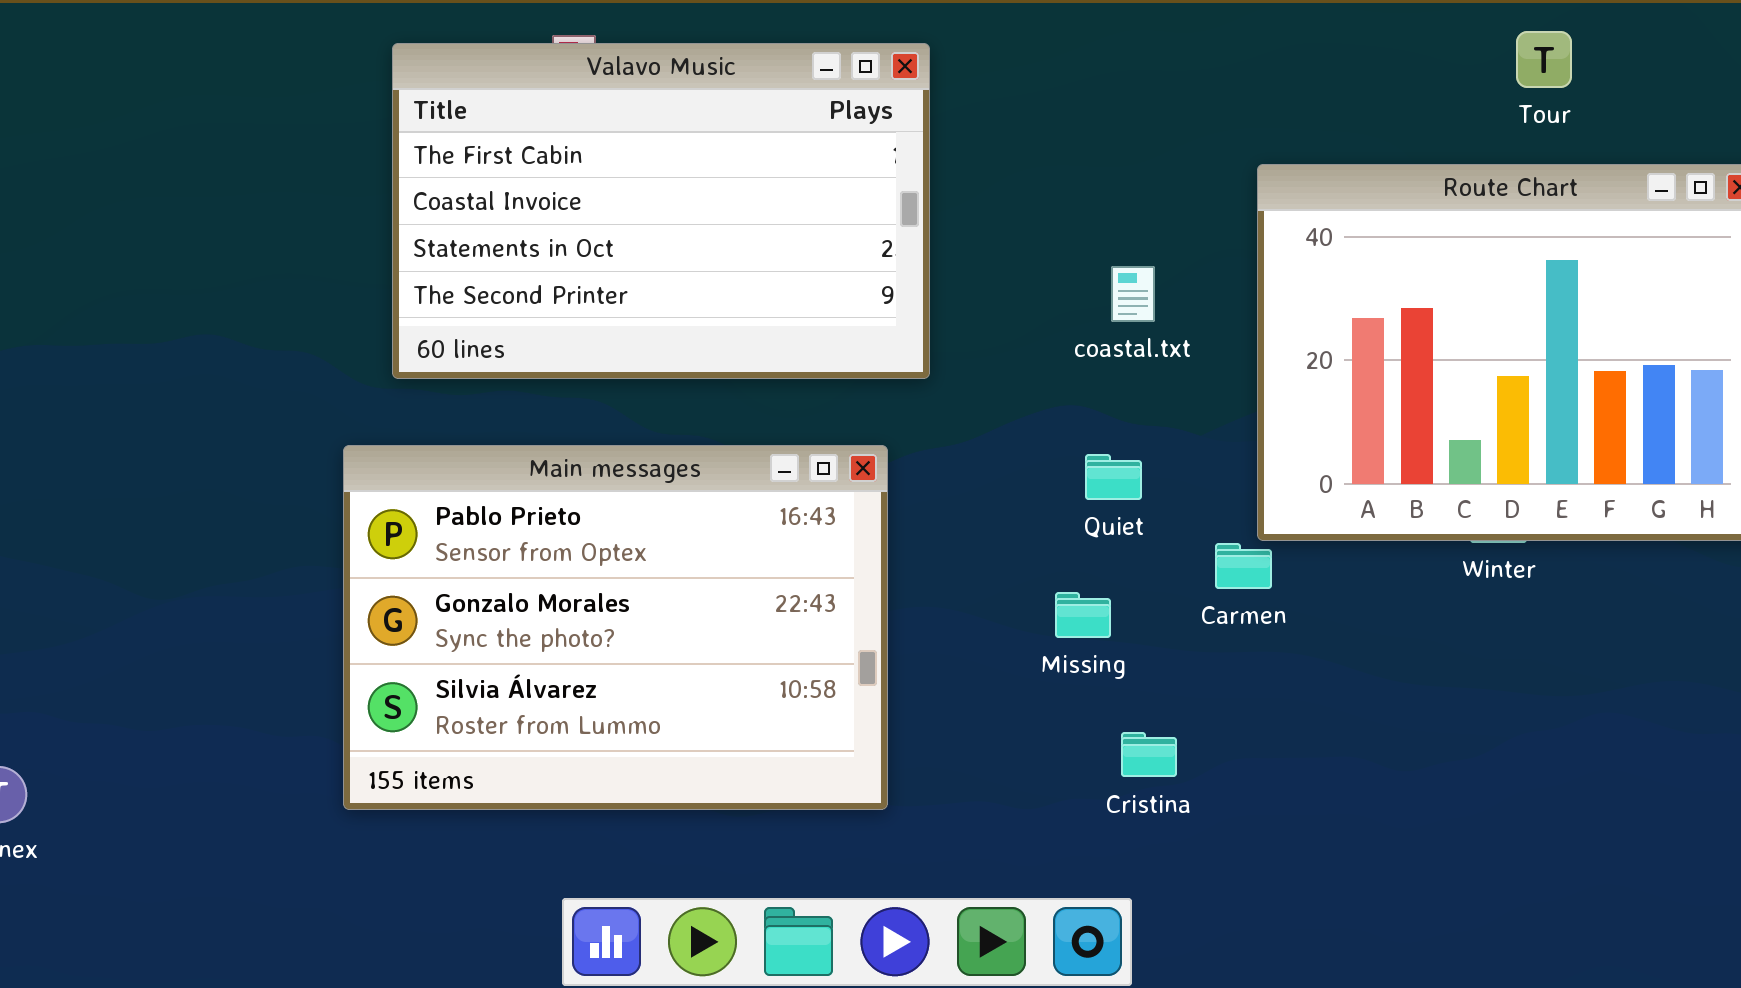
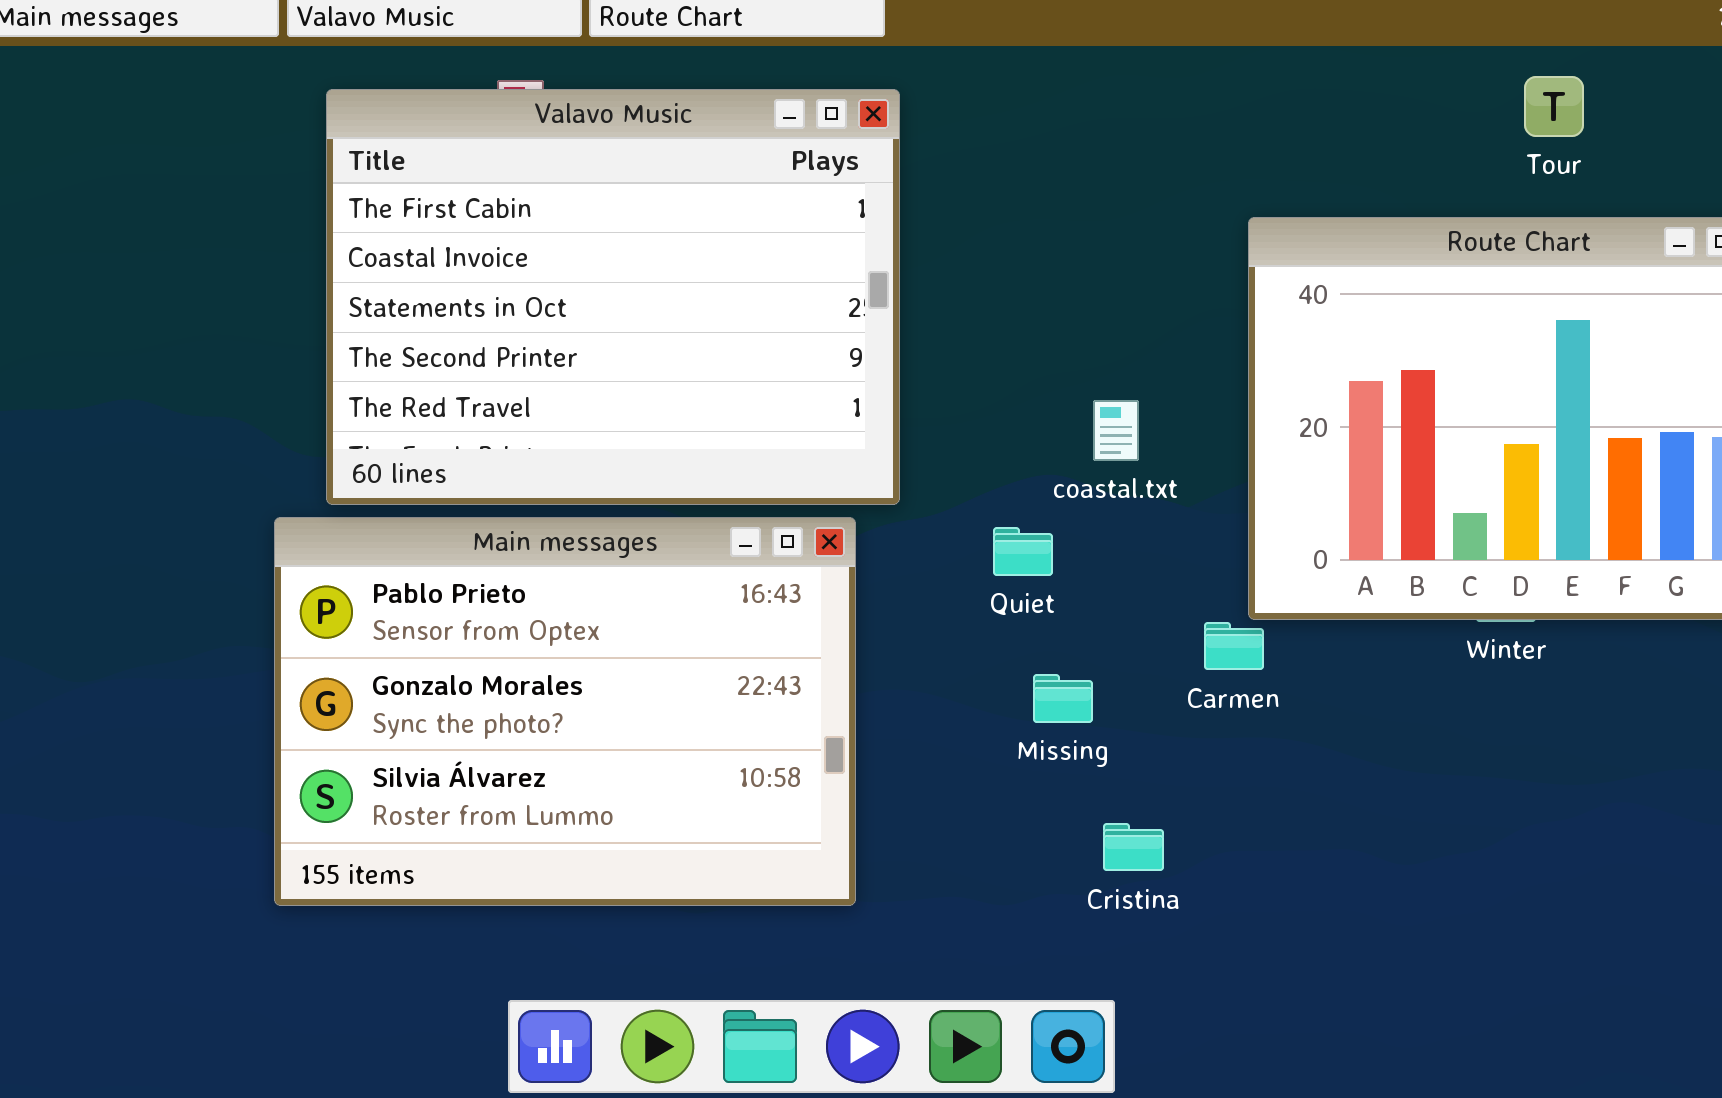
Valavo Music: [392,43,930,379] -> [326,89,900,505], resized
coastal.txt: [1111,266,1155,322] -> [1093,400,1139,461], moved
Quiet: [1085,454,1142,500] -> [993,527,1053,576], moved

